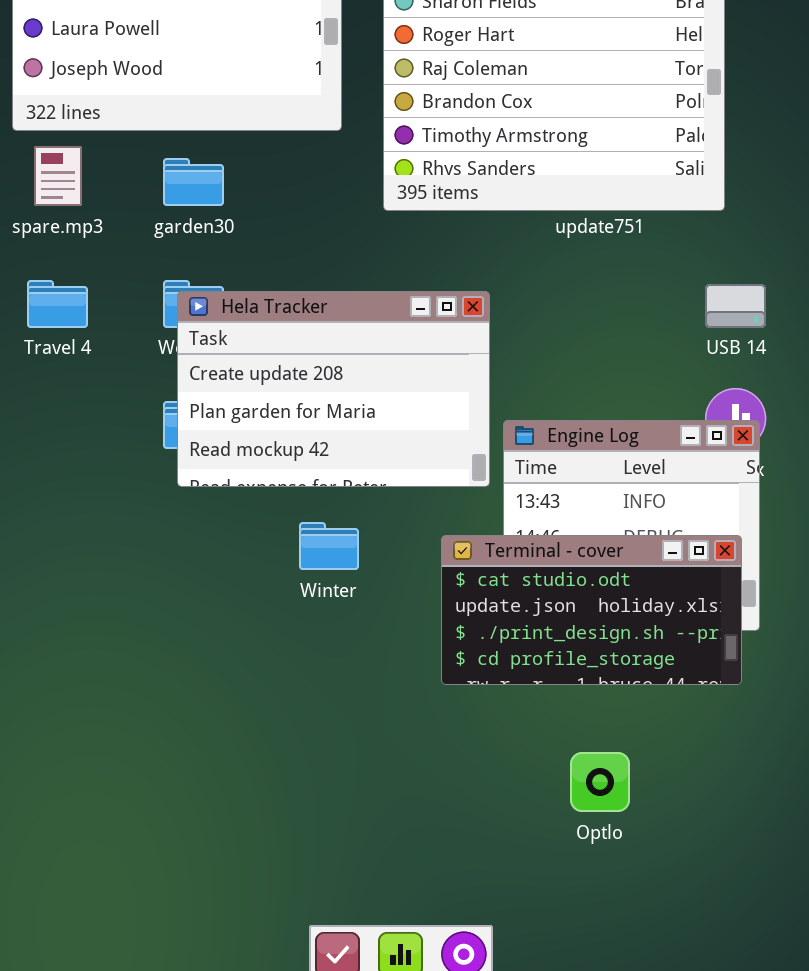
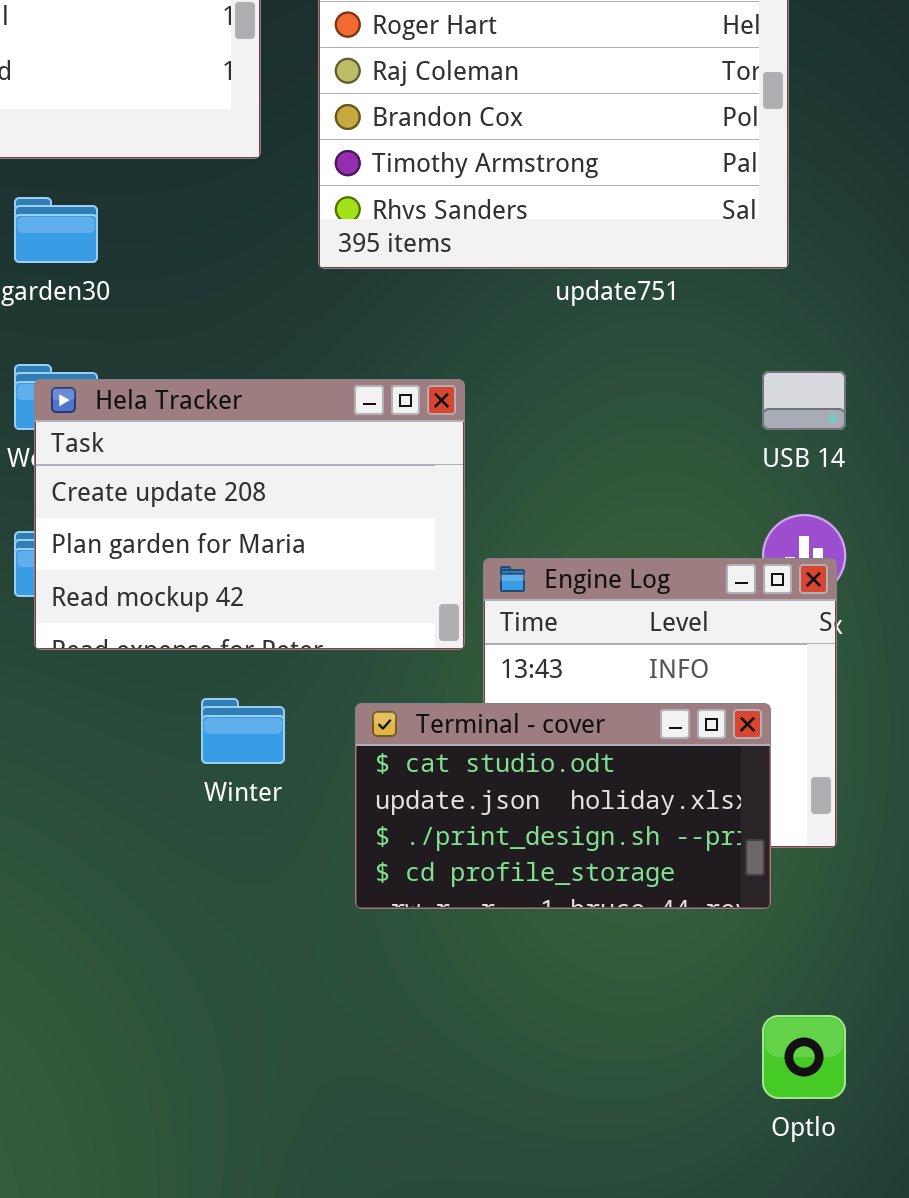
Terminal - cover: [441,535,742,685] -> [355,703,771,909], moved
Optlo: [570,752,630,812] -> [762,1015,846,1099], moved

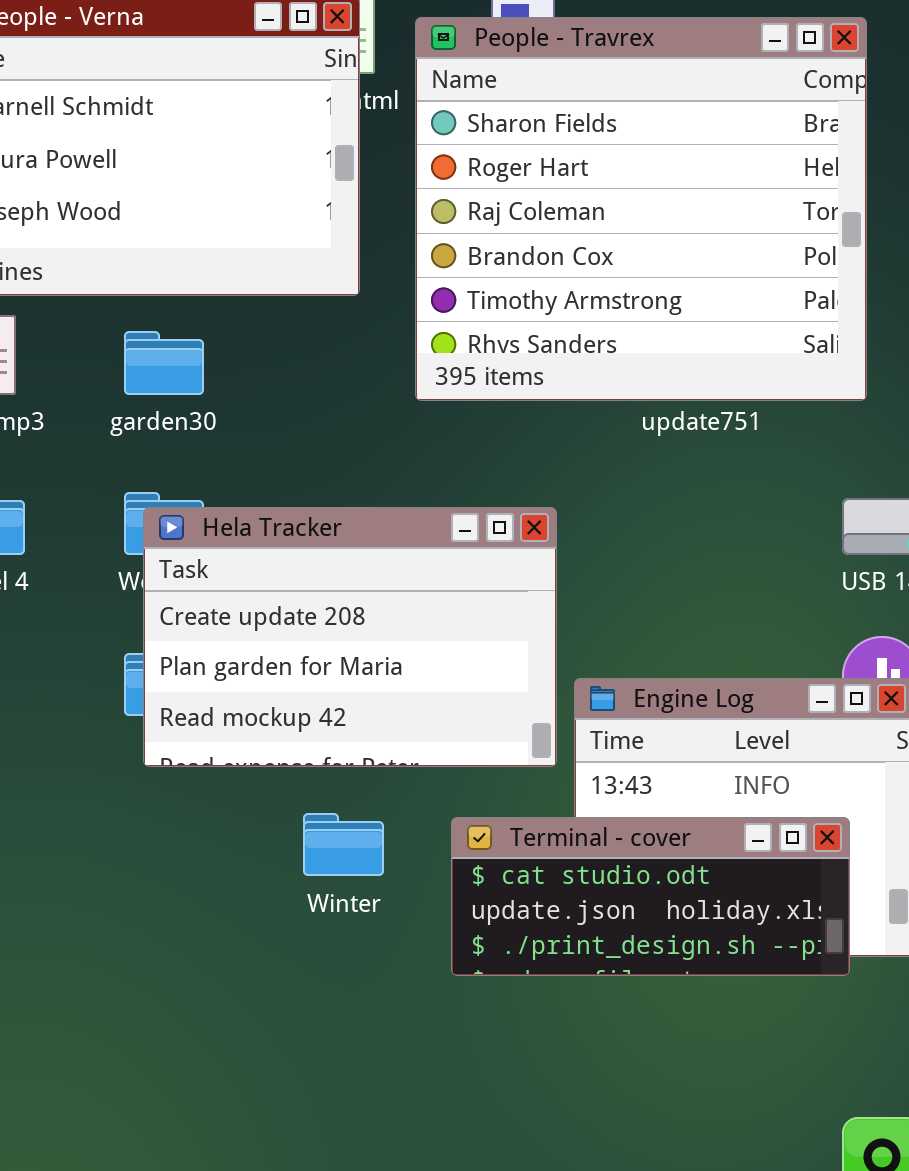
Terminal - cover: [355,703,771,909] -> [451,817,850,976], resized

